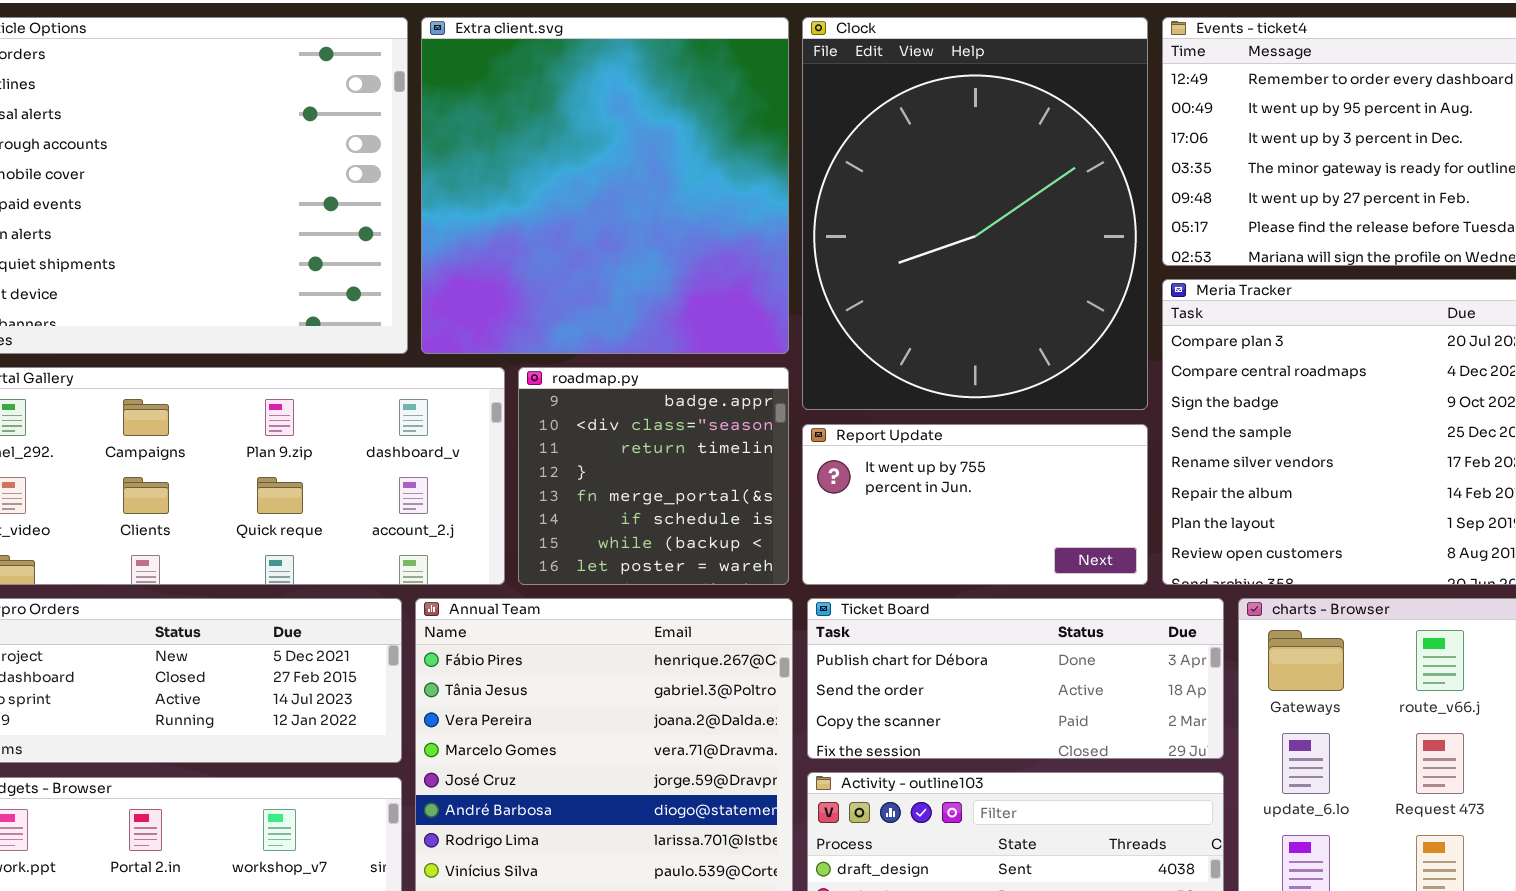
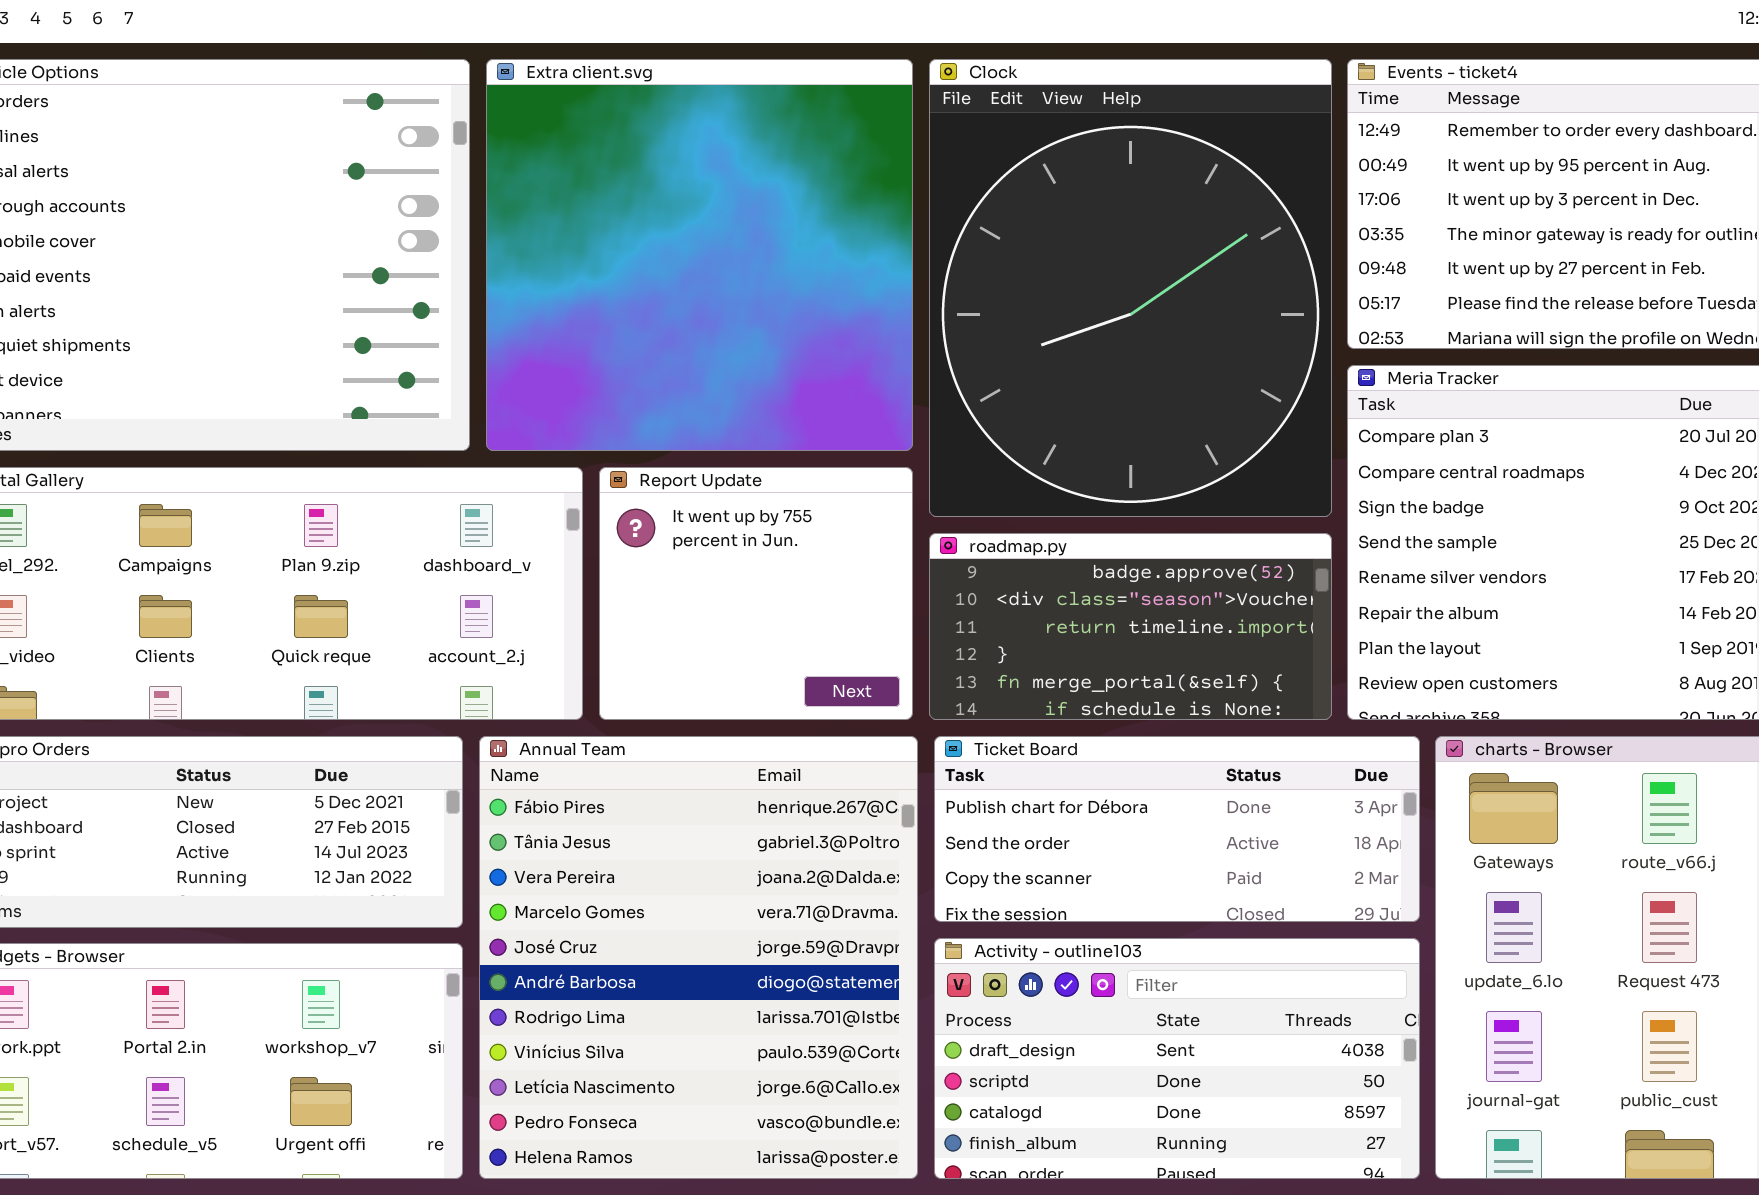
roadmap.py: [518,367,789,585] -> [929,533,1332,720], moved, resized
Report Update: [802,424,1148,585] -> [599,467,913,720], moved, resized

